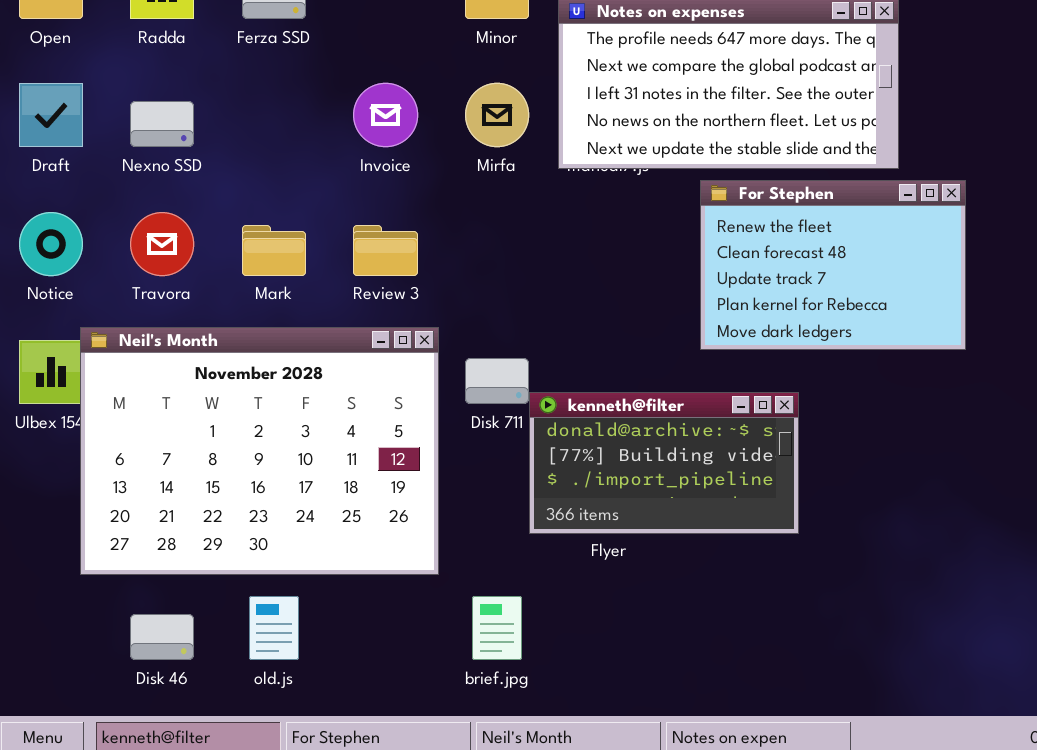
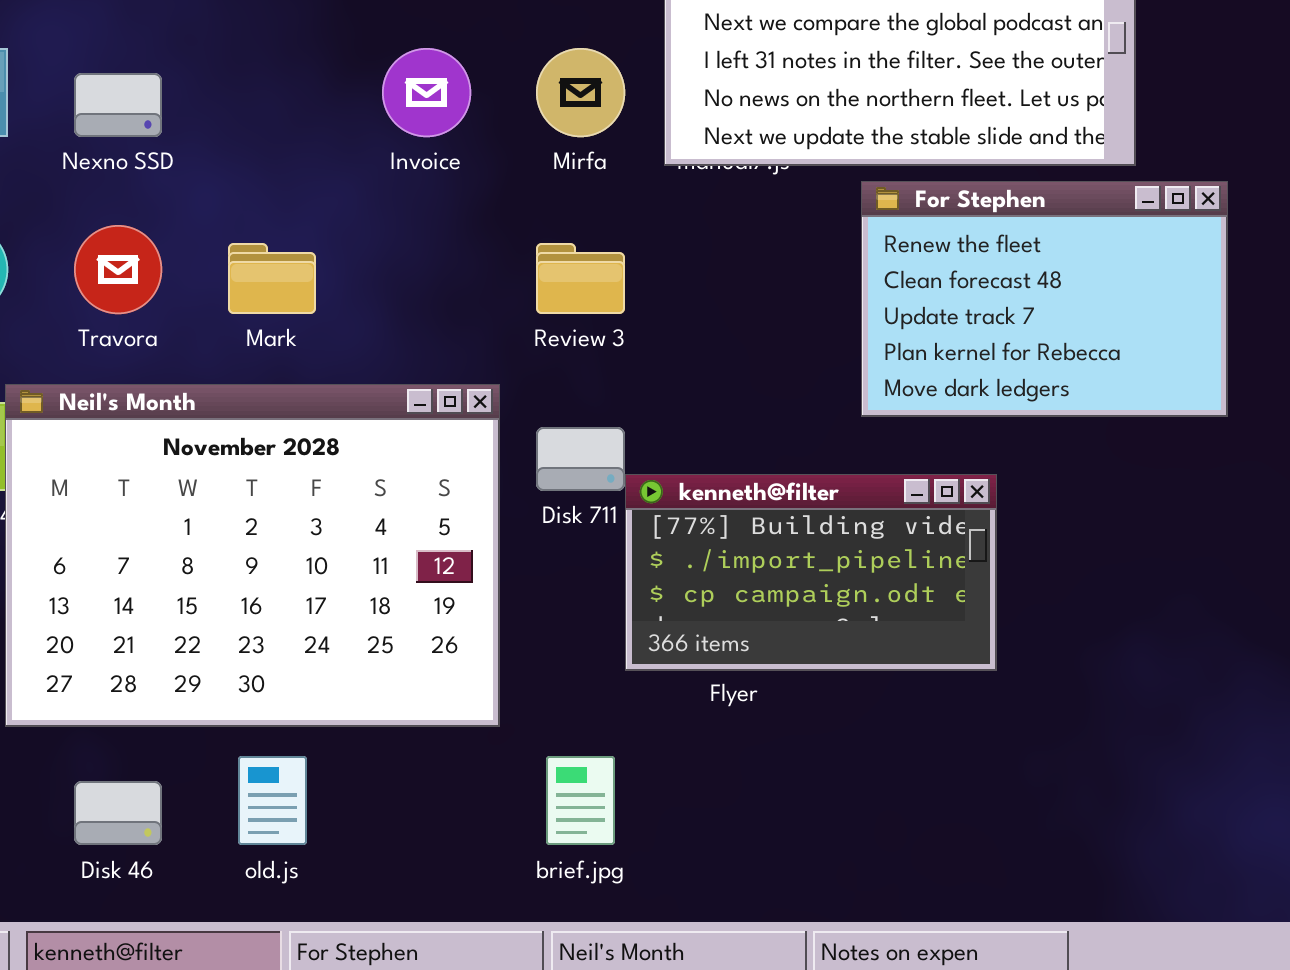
Review 3: [353,225,418,276] -> [536,243,625,314], moved
kenneth@filter: [529,392,799,534] -> [625,474,997,671], scrolled down 1 row

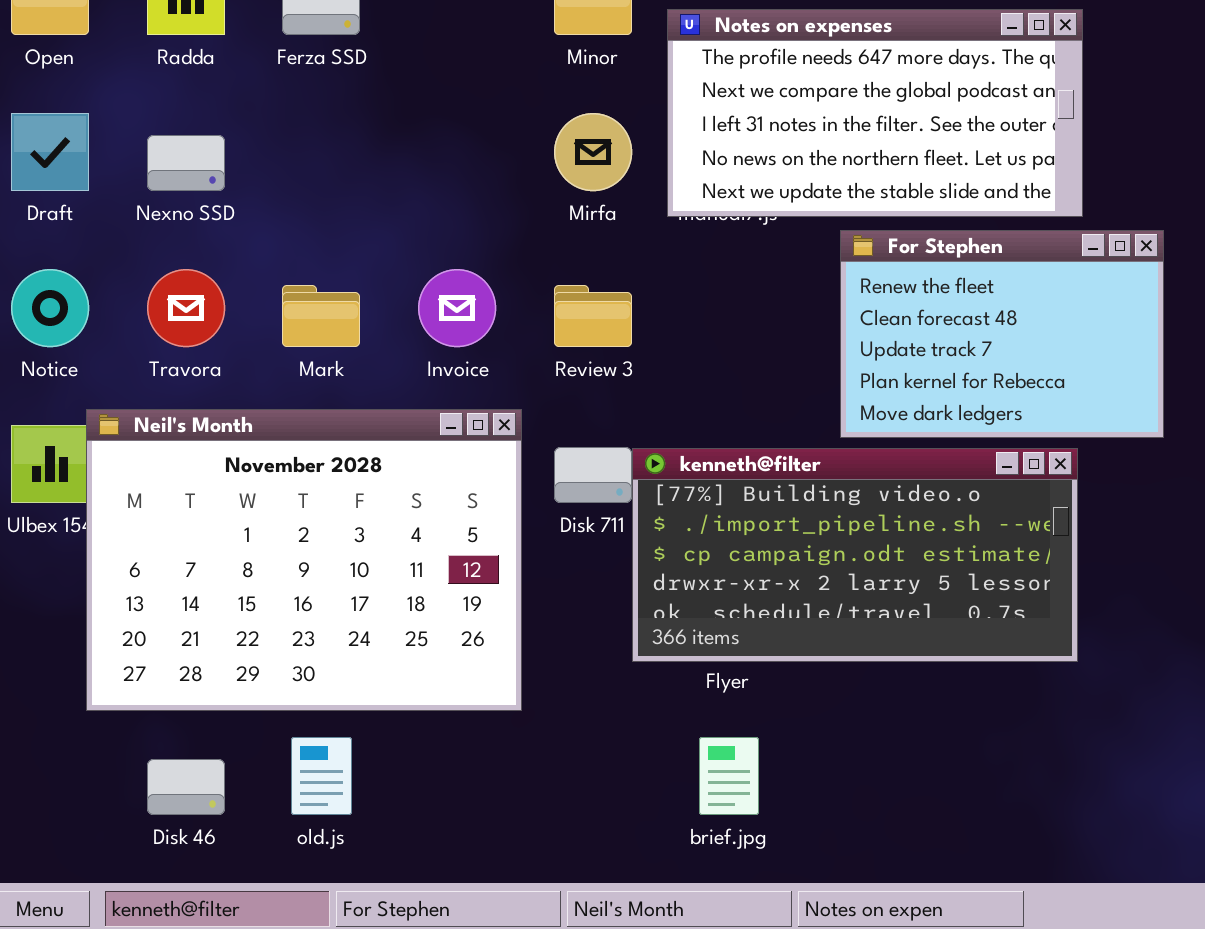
Invoice: [382,48,471,137] -> [418,269,496,347], moved
kenneth@filter: [625,474,997,671] -> [632,448,1078,662], resized
brief.jpg: [546,756,615,845] -> [699,737,759,815], moved

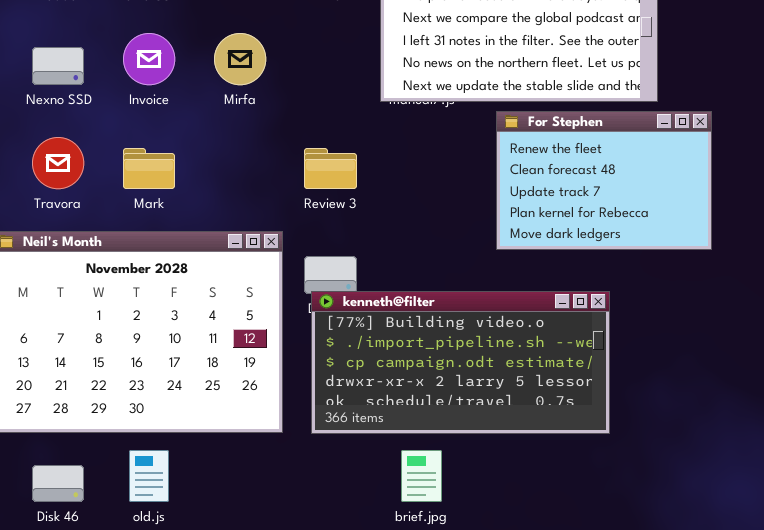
Mirfa: [554,113,632,191] -> [214,33,266,85], moved
Invoice: [418,269,496,347] -> [123,33,175,85], moved
kenneth@filter: [632,448,1078,662] -> [311,291,610,434], moved

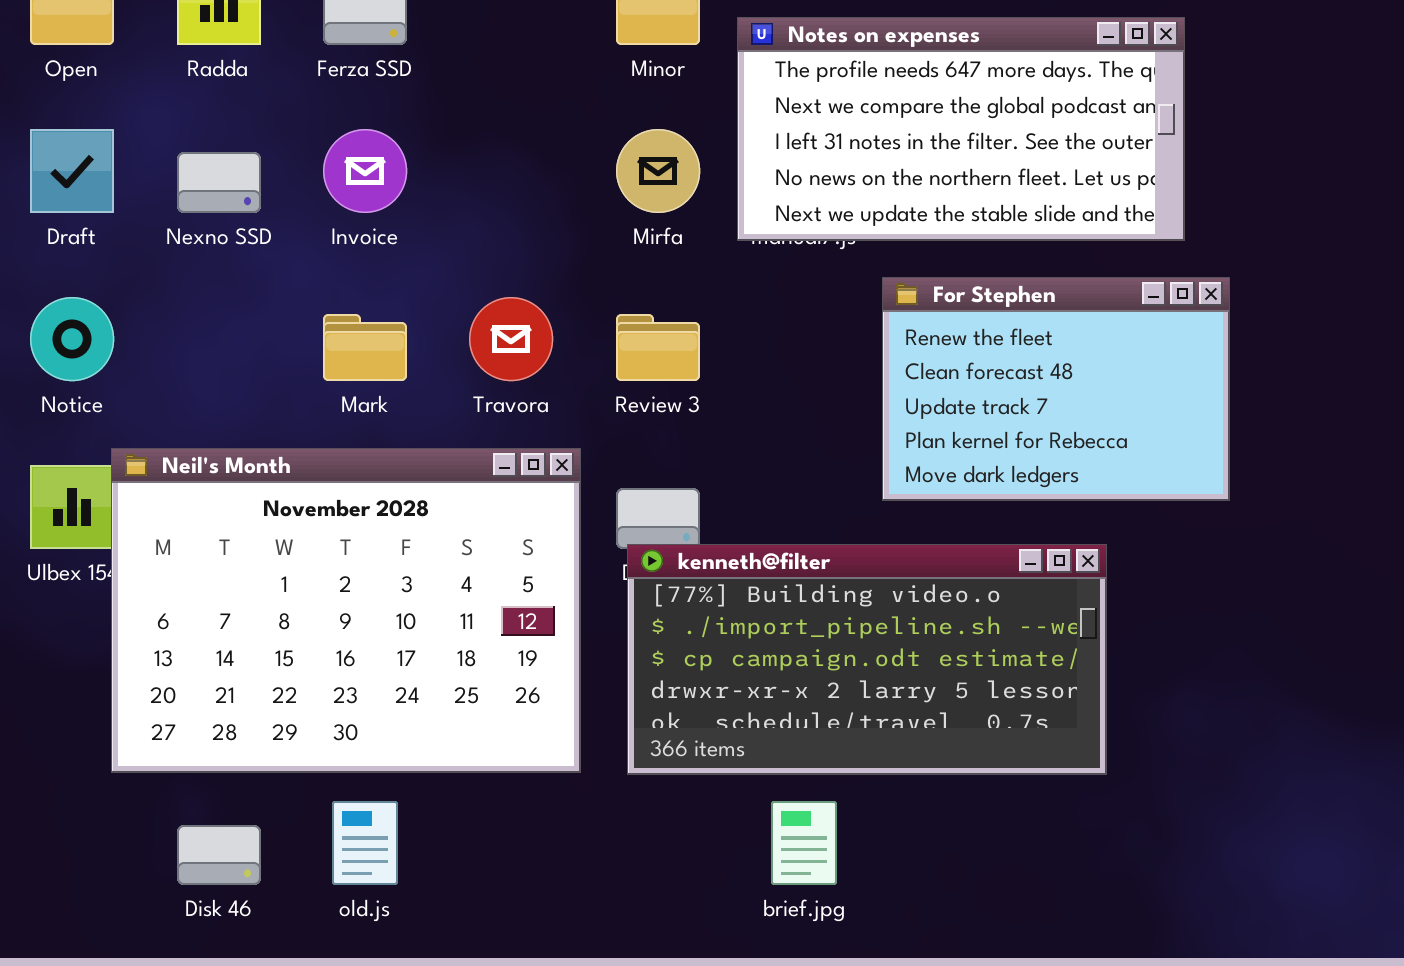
Mirfa: [214,33,266,85] -> [616,129,700,213], moved
For Stephen: [496,111,712,250] -> [882,277,1230,501], moved
Travora: [32,137,84,189] -> [469,297,553,381], moved

